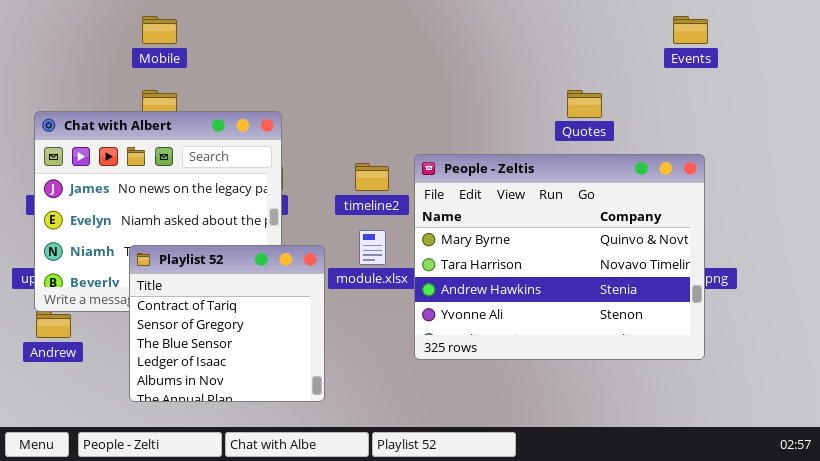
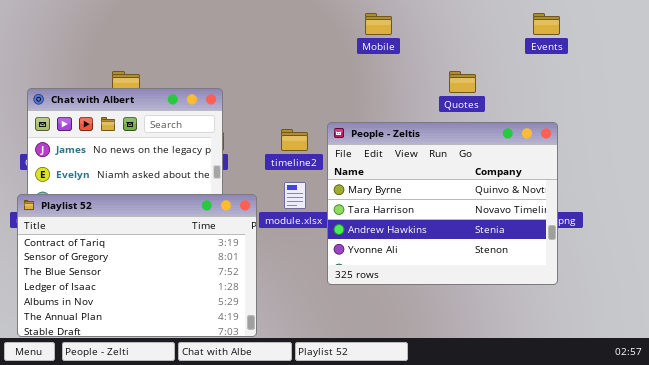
Mobile: [142,16,177,44] -> [365,13,392,35], moved
Playlist 52: [129,245,325,402] -> [17,194,257,337], resized

